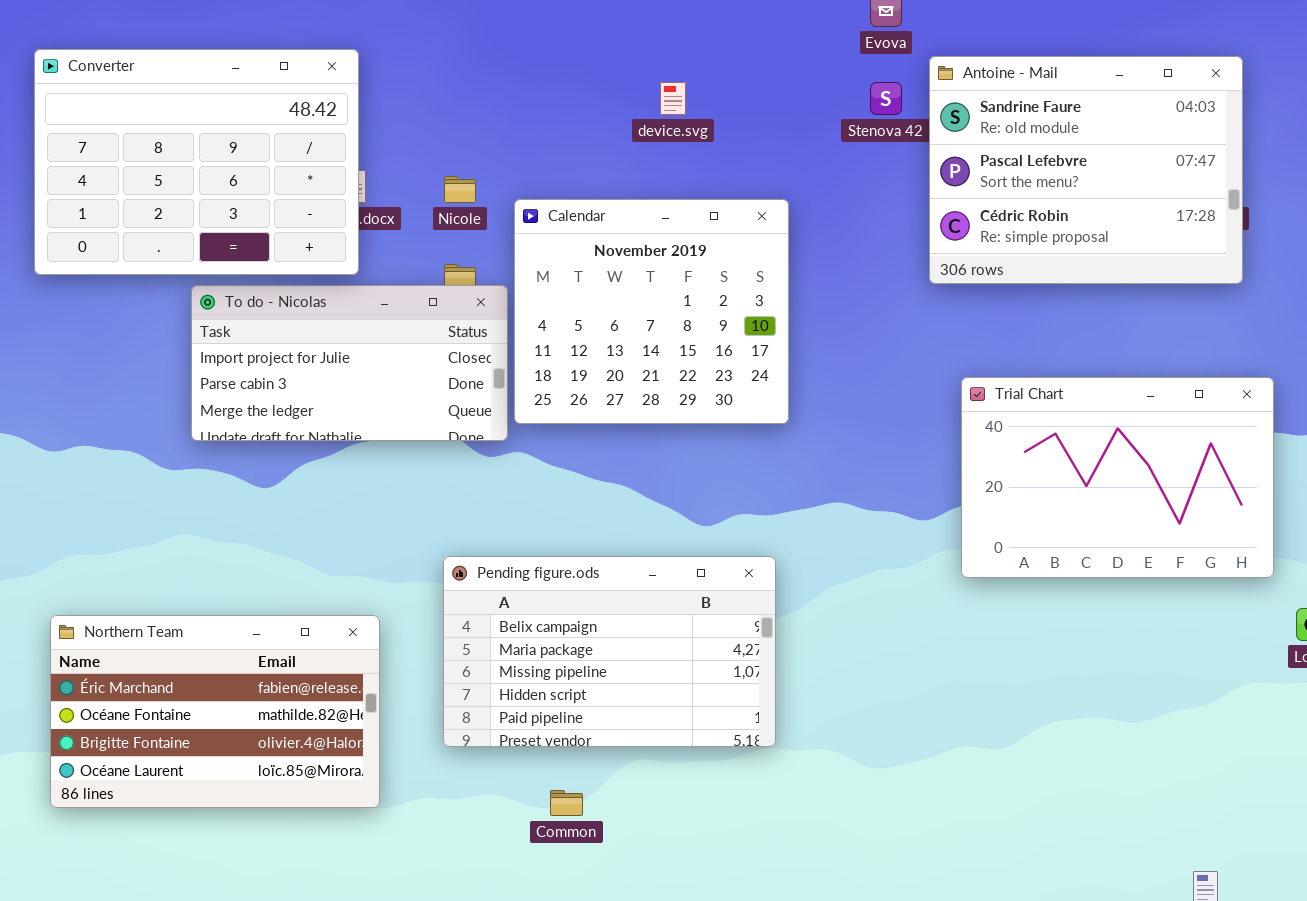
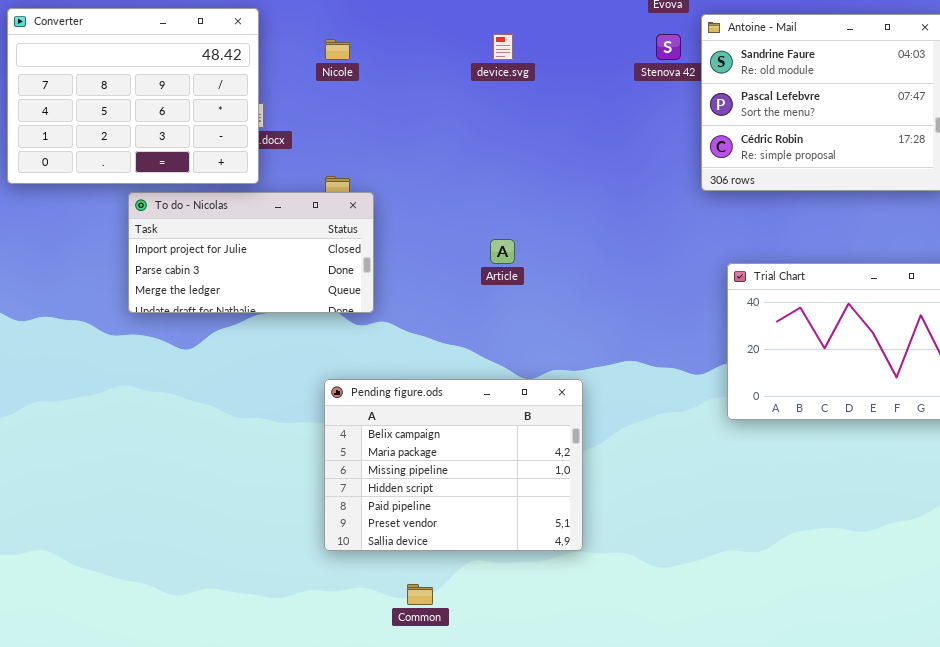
Nicole: [444,176,476,203] -> [325,39,350,60], moved
Calendar: [514,199,789,424] -> none, closed
Pending figure.ods: [443,556,776,747] -> [324,379,583,551], resized
Northern Team: [50,615,380,808] -> none, closed

